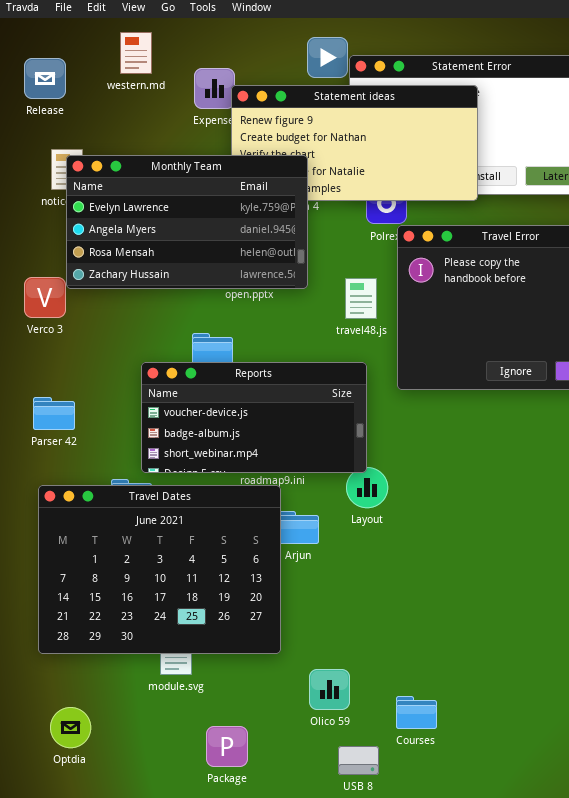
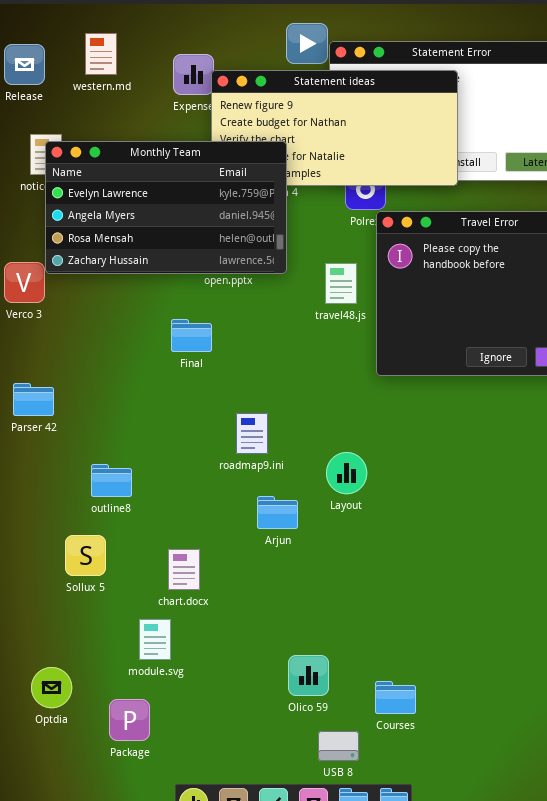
western.md: [120,32,152,74] -> [85,33,117,75], moved
Reports: [141,362,367,473] -> none, closed
Travel Dates: [38,485,281,654] -> none, closed
Optdia: [50,707,91,748] -> [31,667,72,708], moved
Package: [206,726,248,767] -> [109,699,150,741], moved

